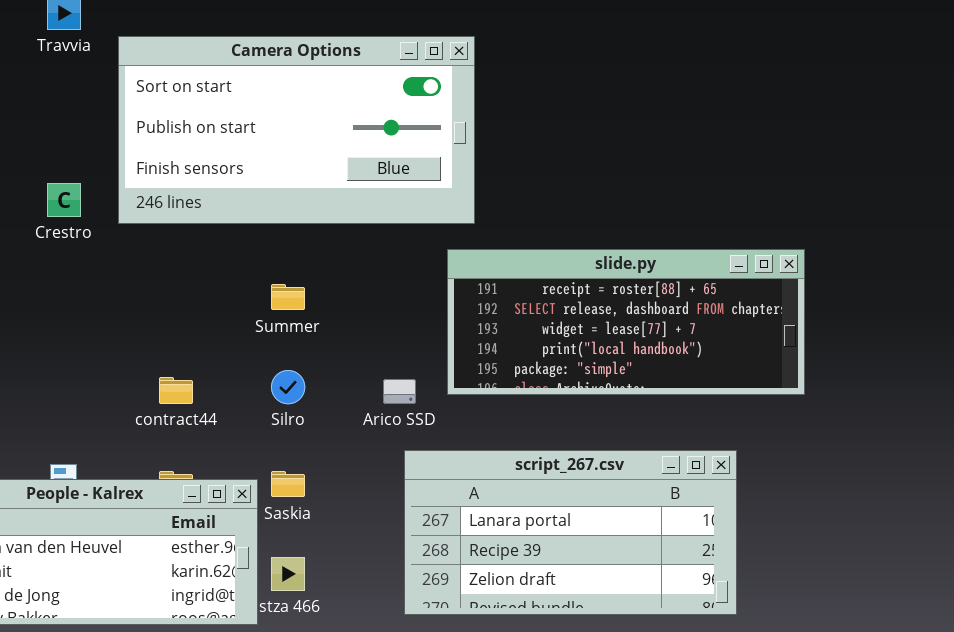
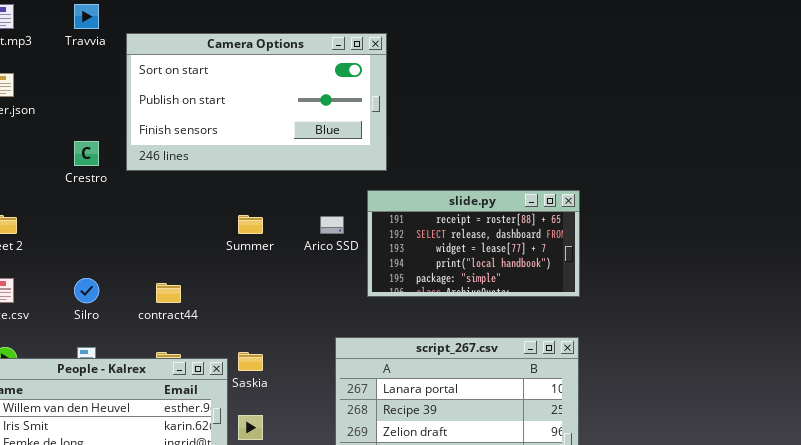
slide.py: [447,249,805,395] -> [367,190,580,297], resized
Silro: [271,370,305,404] -> [74,278,99,303], moved
Arico SSD: [383,379,416,404] -> [320,216,344,234], moved

